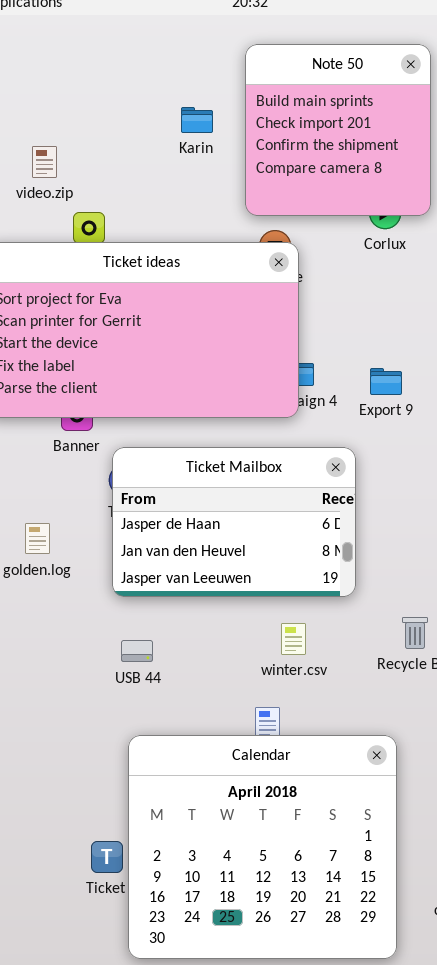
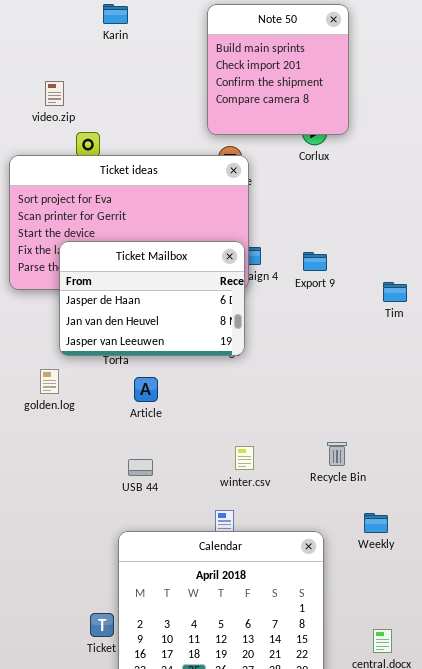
Karin: [181,107,213,133] -> [103,4,128,24], moved
Ticket Mailbox: [112,447,356,597] -> [59,241,245,356], moved
USB 44: [121,640,153,662] -> [128,459,153,476], moved

